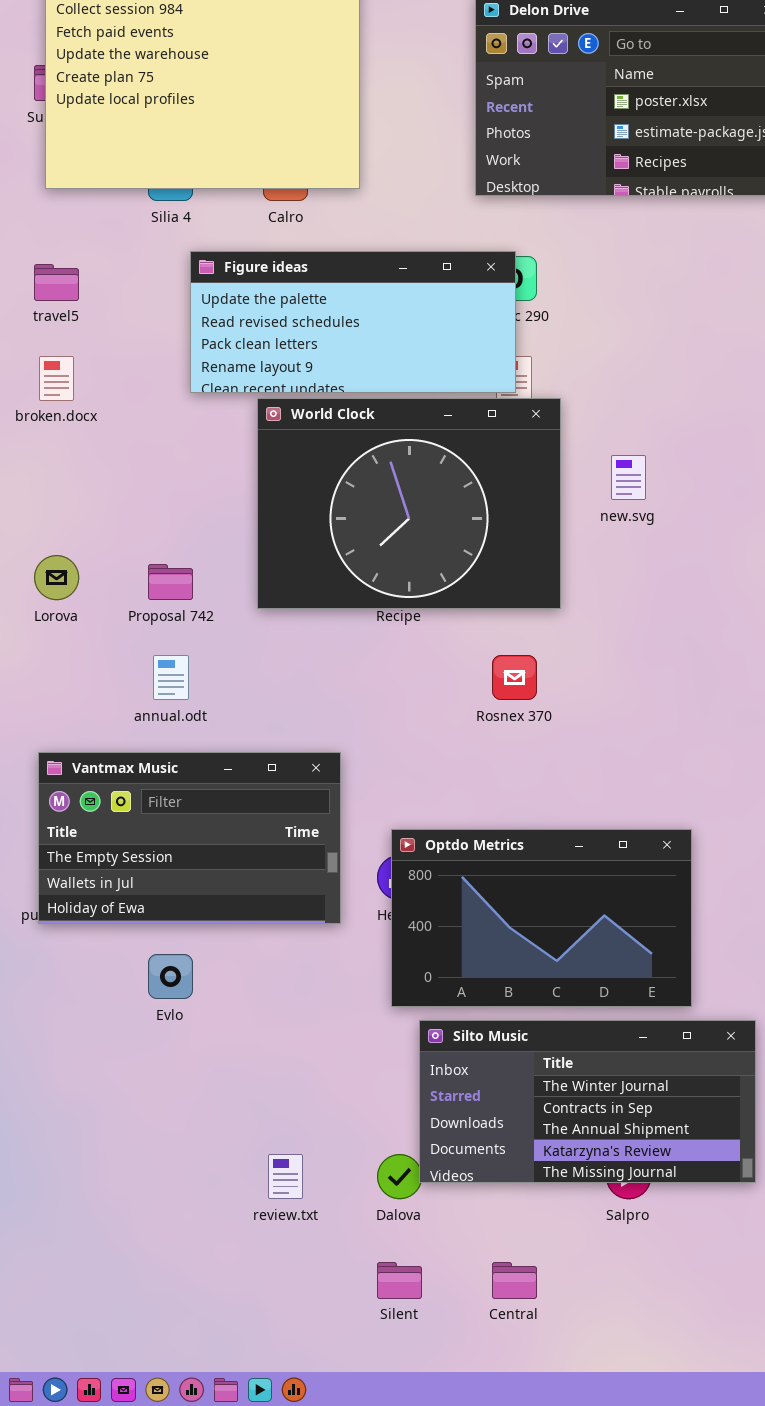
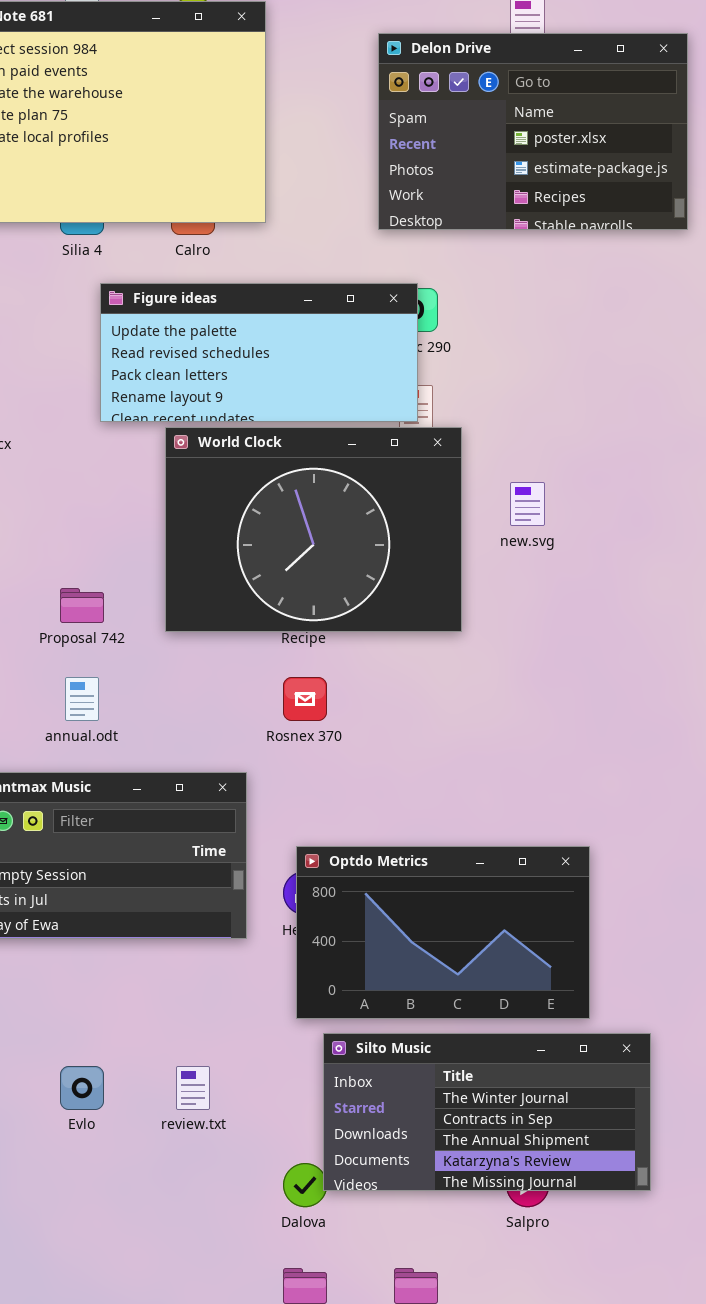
Rosnex 370: [492,655,537,700] -> [283,677,327,721], moved
Evlo: [148,954,193,999] -> [60,1066,104,1110], moved
review.txt: [268,1154,303,1199] -> [176,1066,210,1110], moved

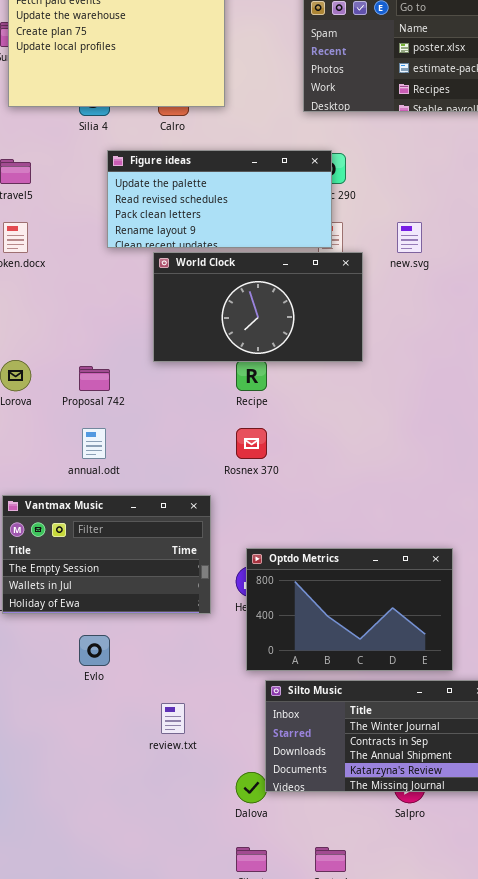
World Clock: [165,427,462,632] -> [153,252,363,362], resized
new.svg: [510,482,545,526] -> [397,222,422,253], moved
Evlo: [60,1066,104,1110] -> [79,635,110,666], moved

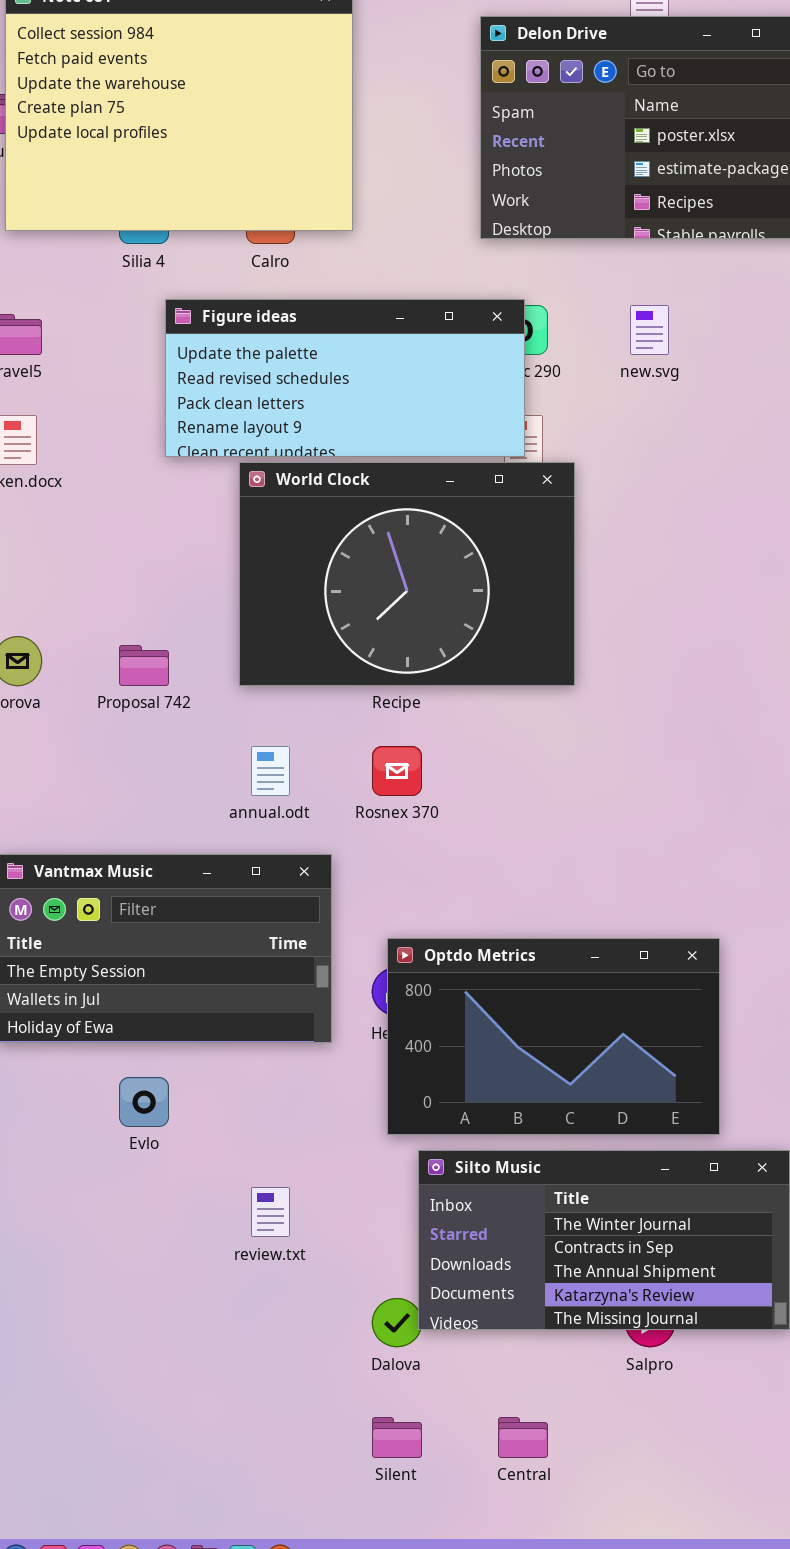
new.svg: [397,222,422,253] -> [630,305,669,355], moved
World Clock: [153,252,363,362] -> [239,462,575,686], resized
annual.odt: [82,428,106,459] -> [251,746,290,796], moved

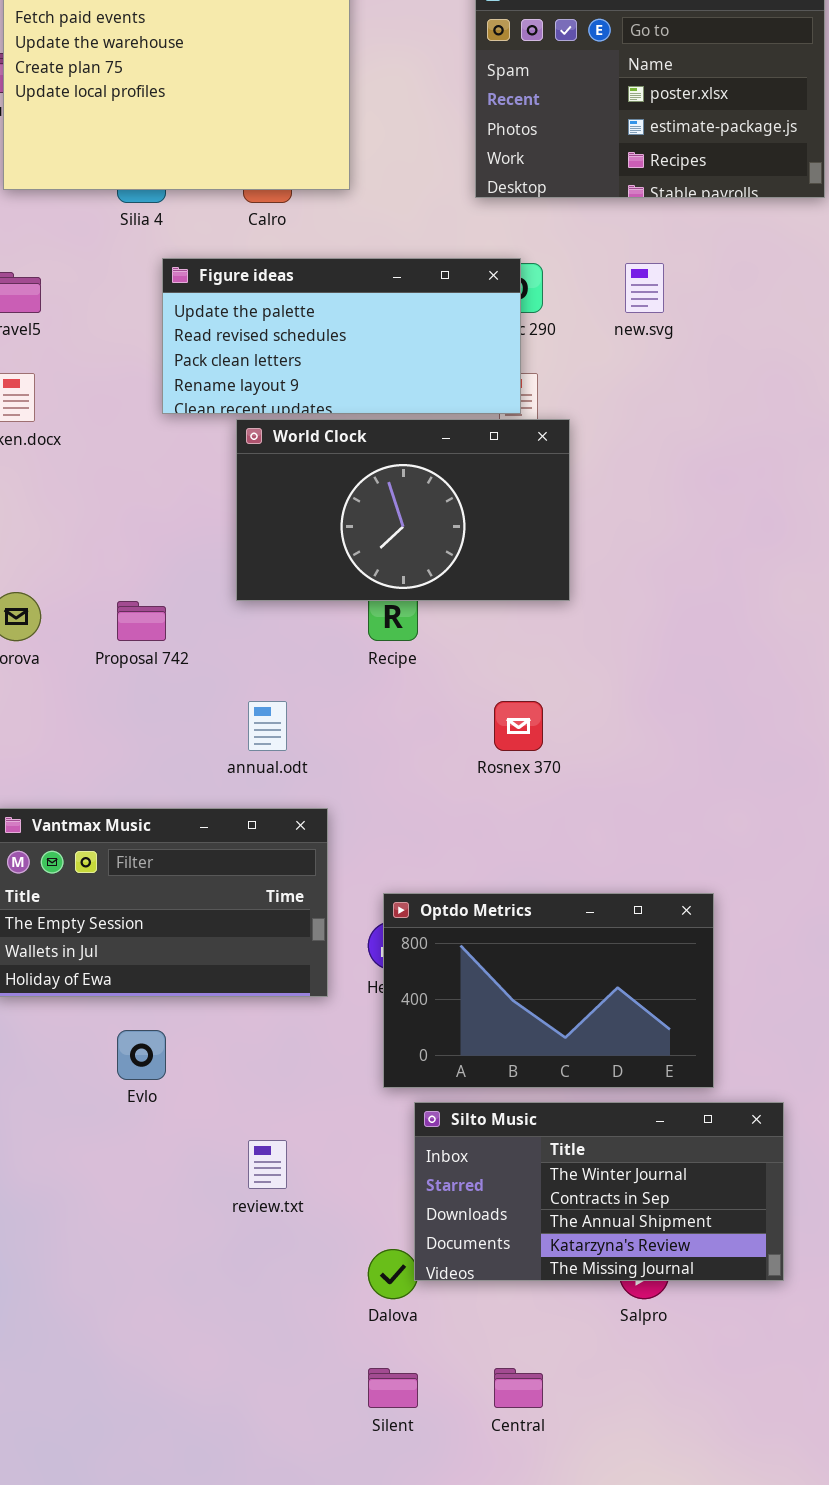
World Clock: [239,462,575,686] -> [236,419,570,601], resized
Rosnex 370: [372,746,422,796] -> [494,701,543,751], moved

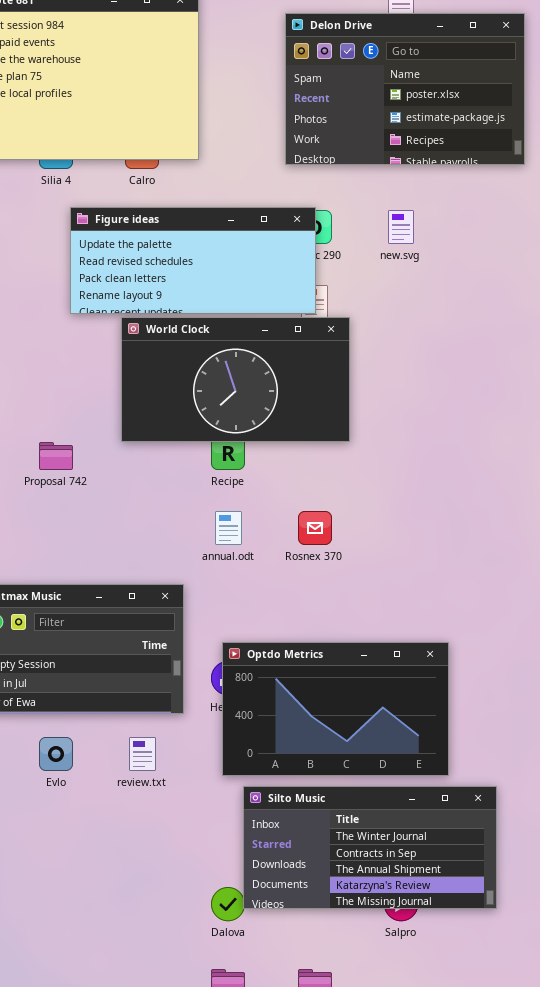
annual.odt: [248,701,287,751] -> [215,511,242,545], moved
review.txt: [248,1140,287,1189] -> [129,737,156,771], moved

